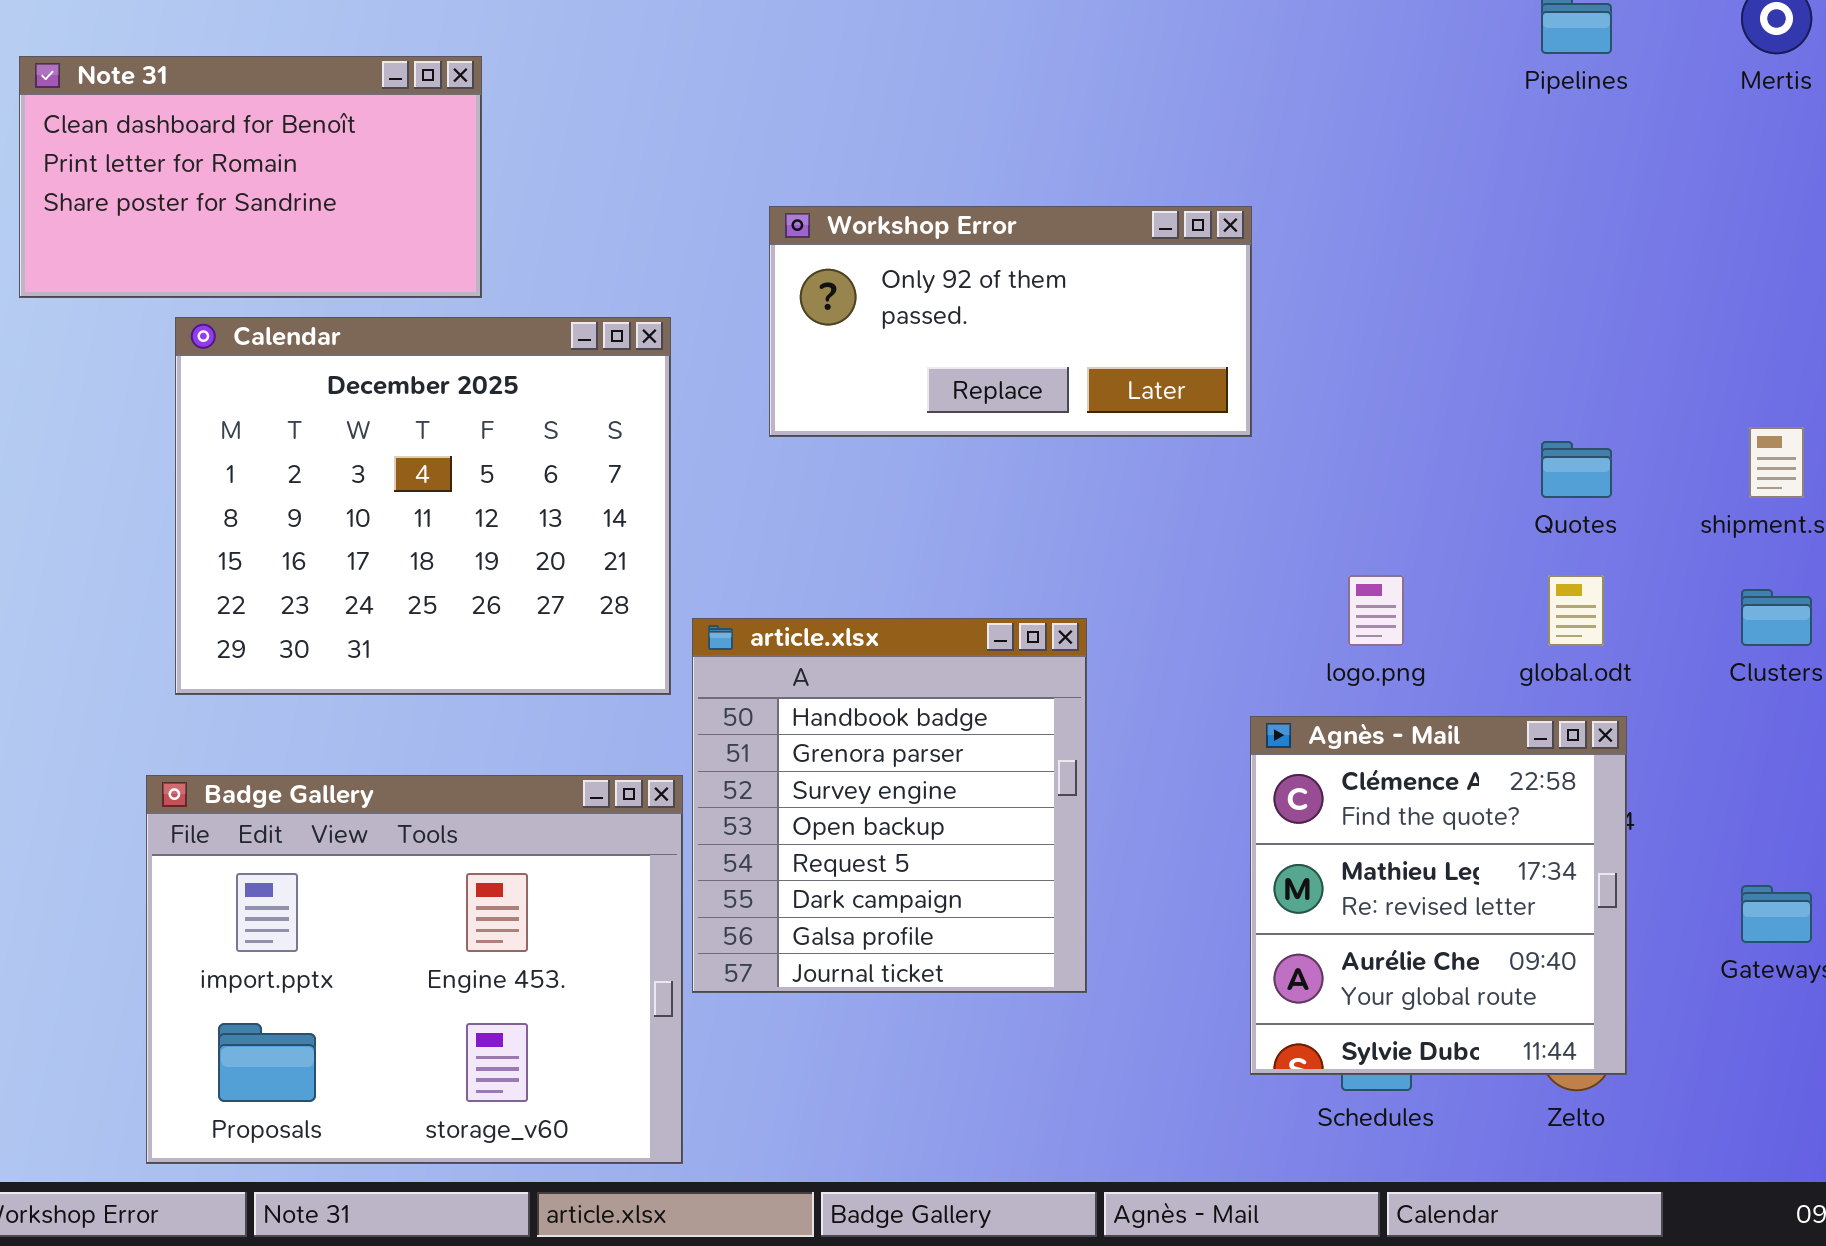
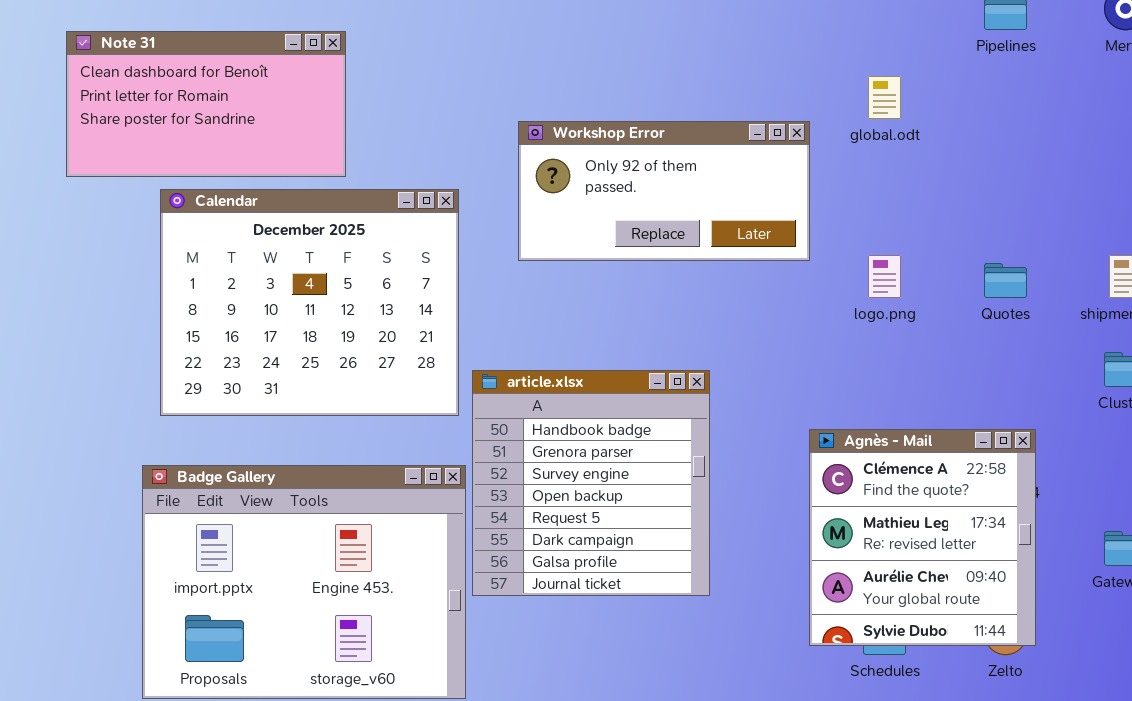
logo.png: [1348,575,1404,646] -> [868,255,901,298], moved
global.odt: [1548,575,1604,646] -> [868,76,901,119], moved

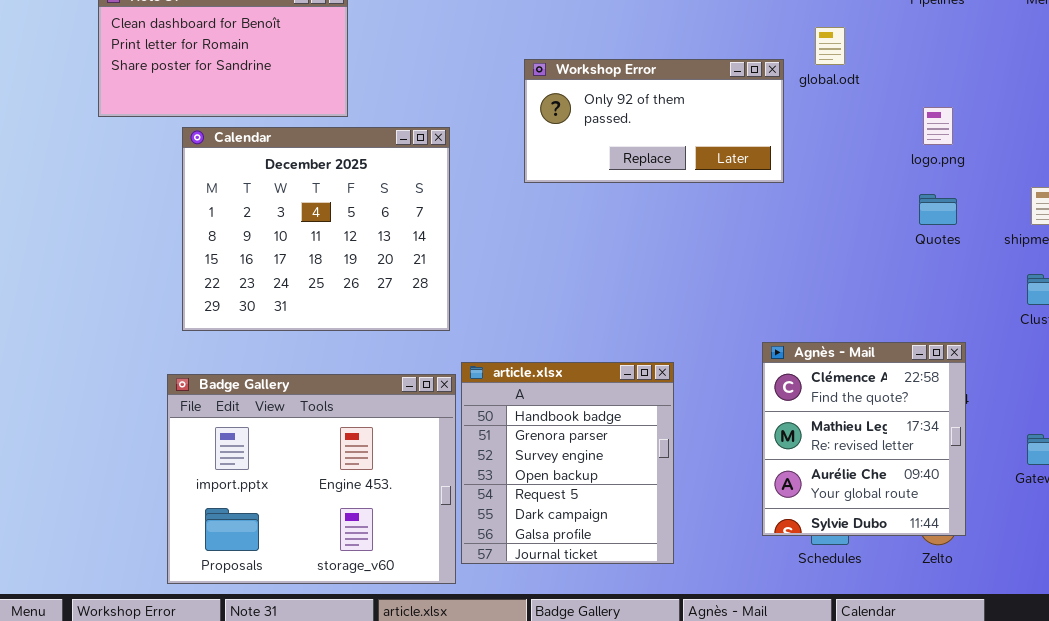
Workshop Error: [518,121,810,261] -> [524,59,784,183], moved
logo.png: [868,255,901,298] -> [923,107,953,145], moved
article.xlsx: [472,370,710,596] -> [461,362,674,564], moved

